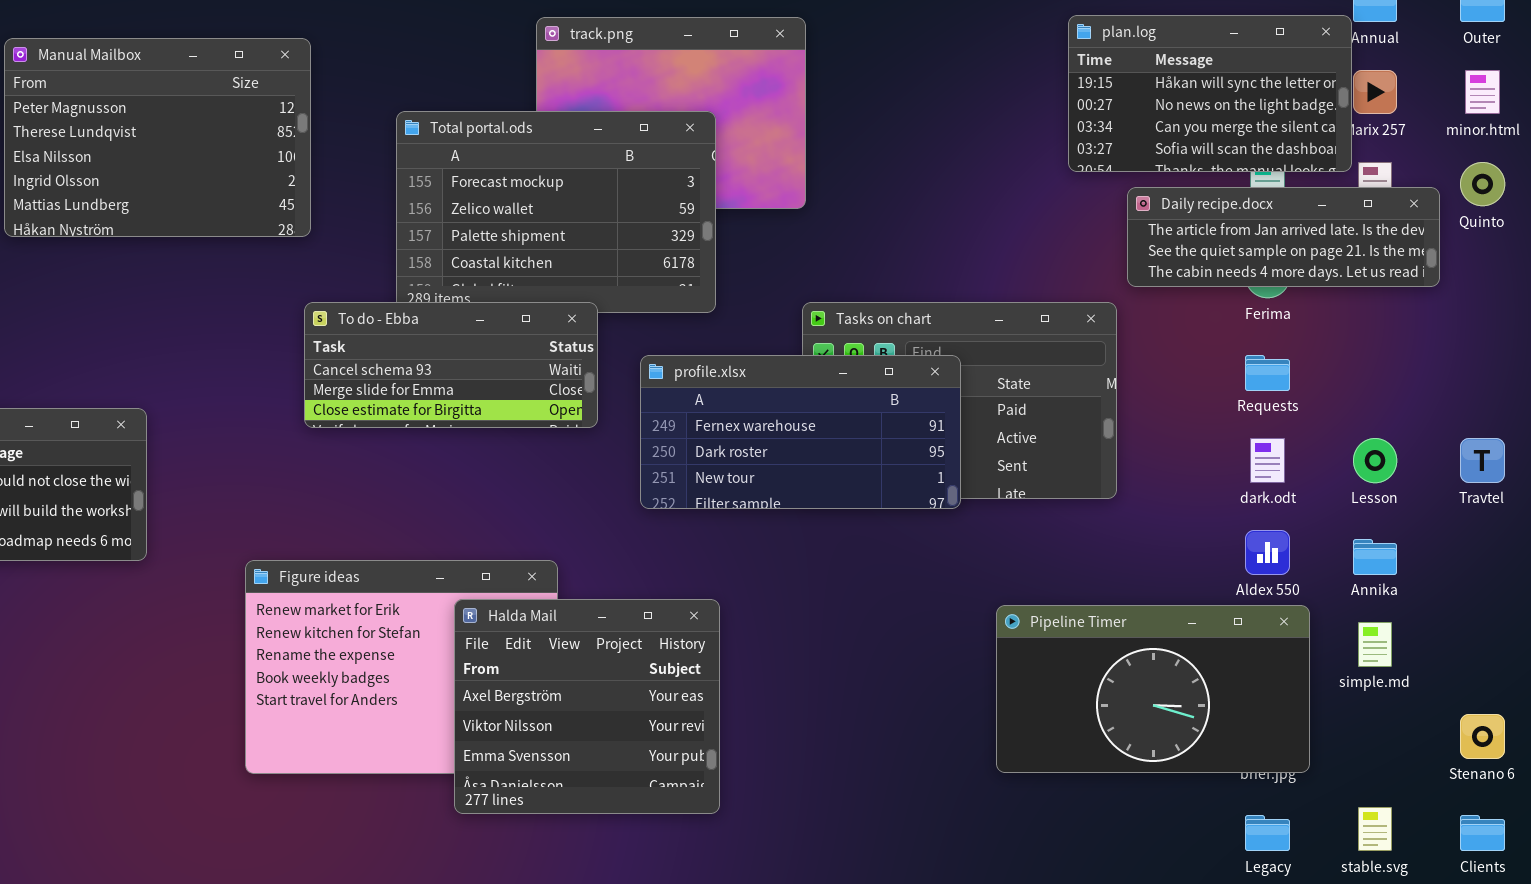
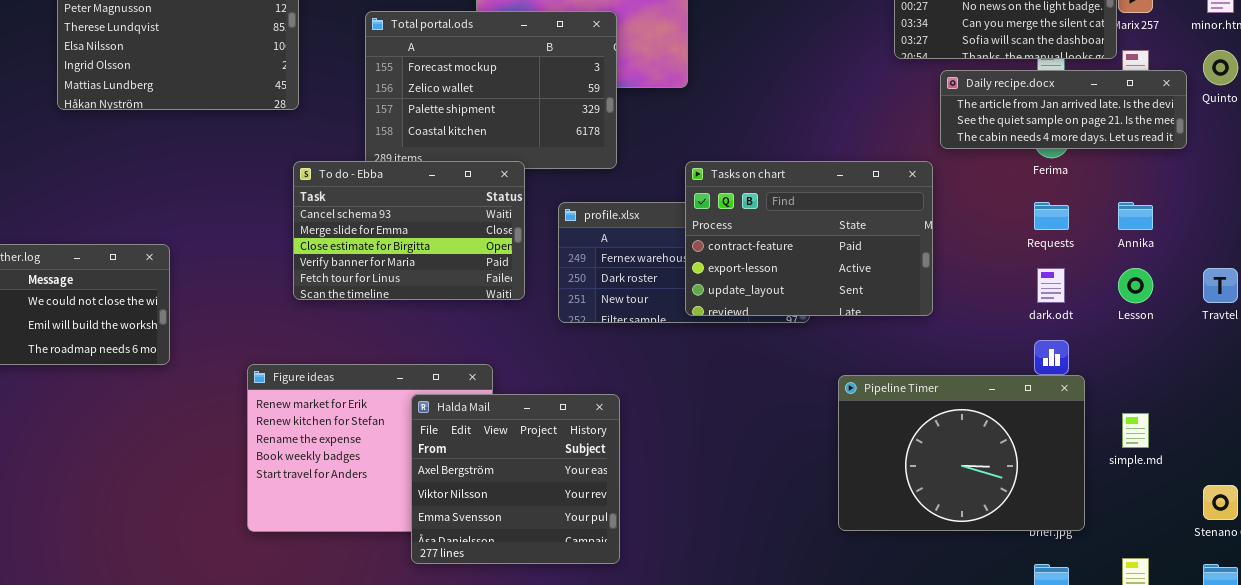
To do - Ebba: [304,302,598,428] -> [293,161,525,300], resized
Tasks on chart: [802,302,1117,499] -> [685,161,933,316], raised
Annika: [1353,539,1397,575] -> [1118,202,1153,230], moved
Pipeline Timer: [996,605,1310,773] -> [838,375,1085,531], resized

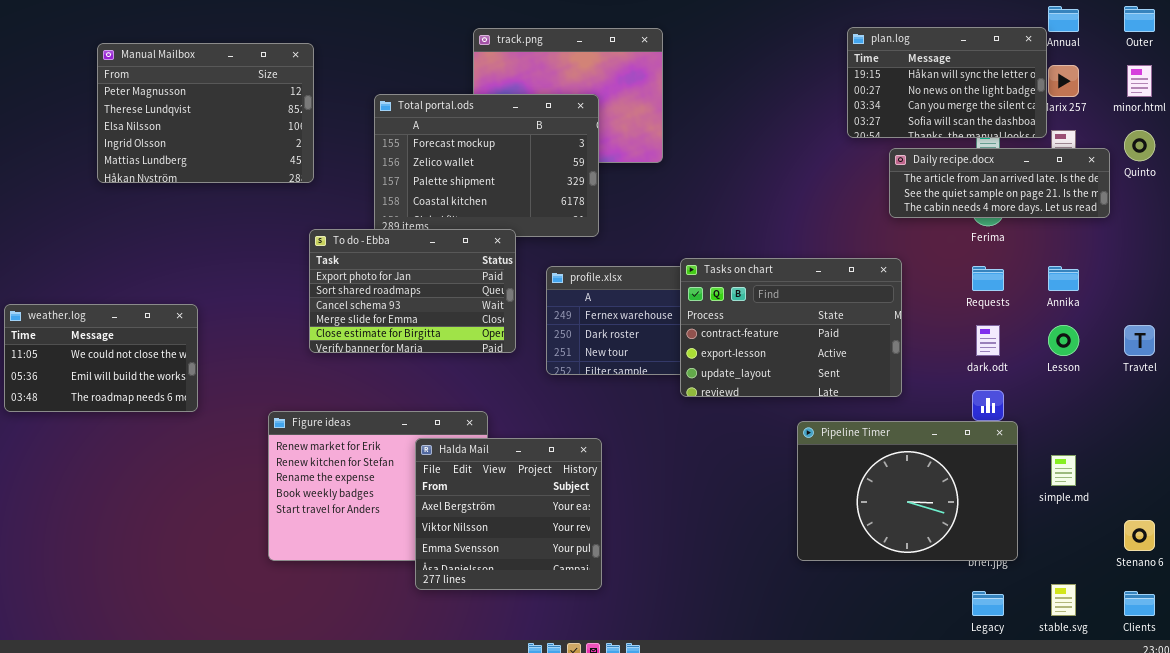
To do - Ebba: [293,161,525,300] -> [309,229,516,353], scrolled up 2 rows
Tasks on chart: [685,161,933,316] -> [680,258,902,397], moved

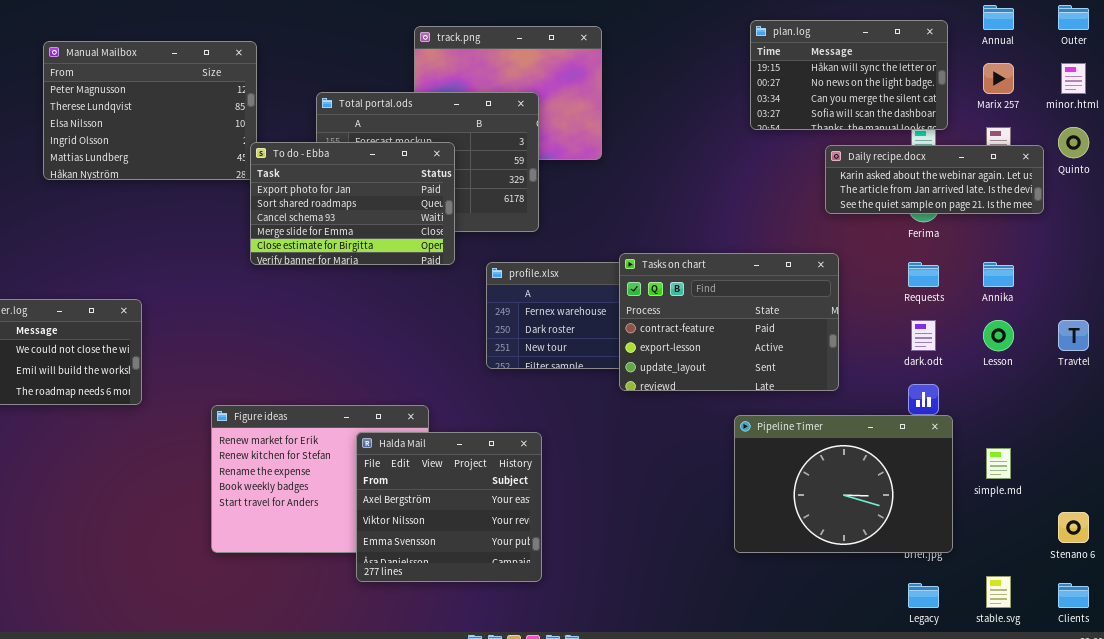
plan.log: [847,27,1047,138] -> [750,20,948,130], moved
Daily recipe.docx: [889,148,1110,218] -> [825,145,1044,214], scrolled up 1 row
To do - Ebba: [309,229,516,353] -> [250,142,455,265], moved

